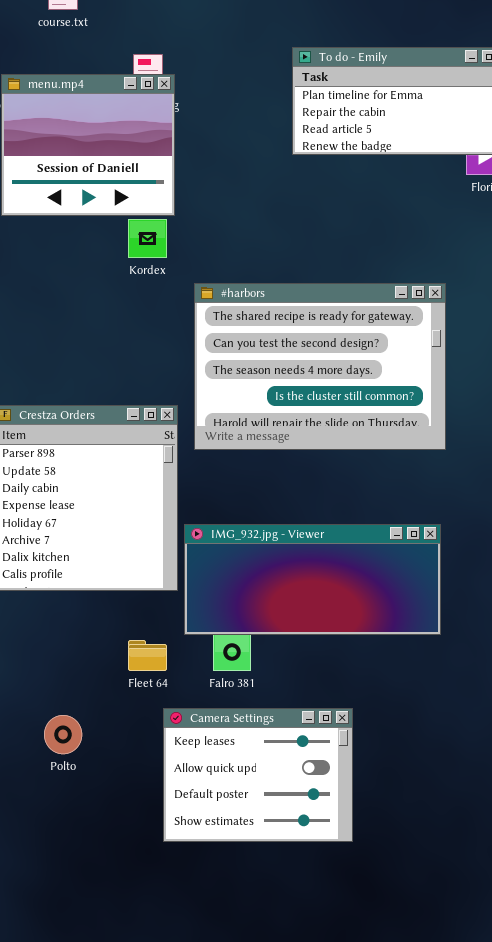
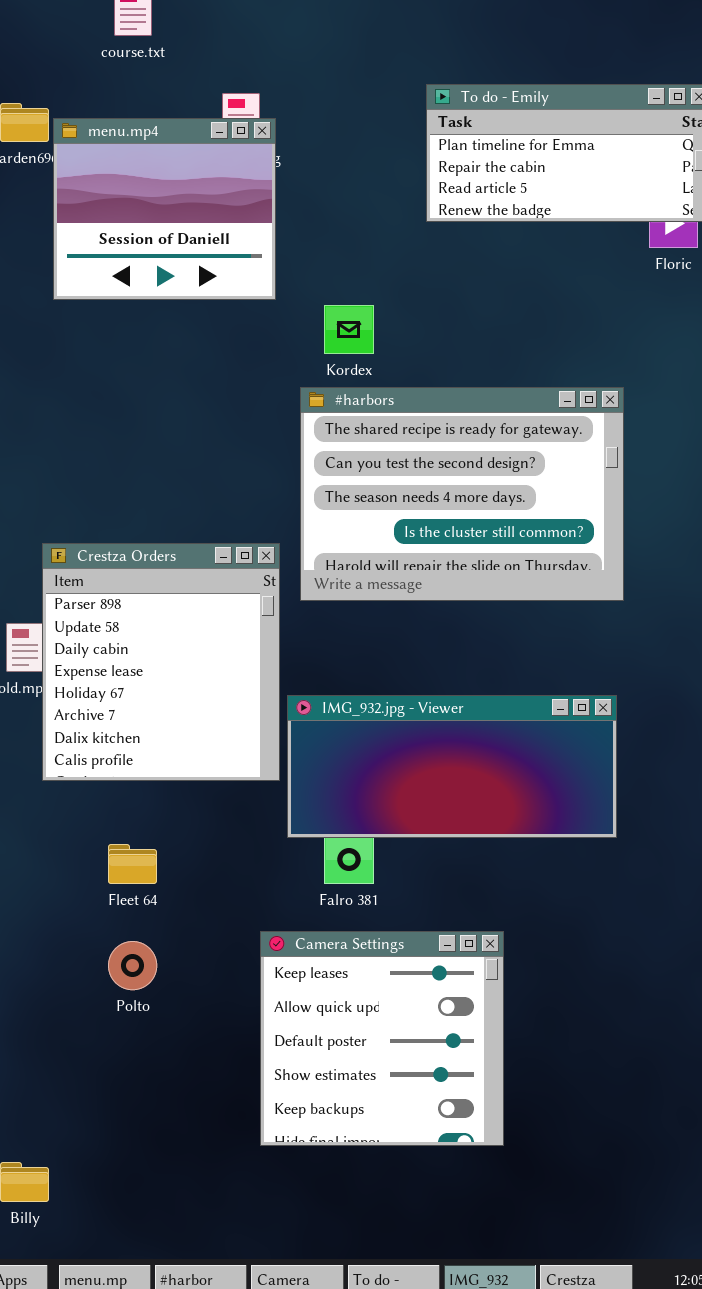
Kordex: [128,219,167,258] -> [324,305,374,354], moved
Fleet 64: [128,640,167,671] -> [108,844,157,884], moved
Camera Settings: [163,708,353,842] -> [260,931,504,1146], resized

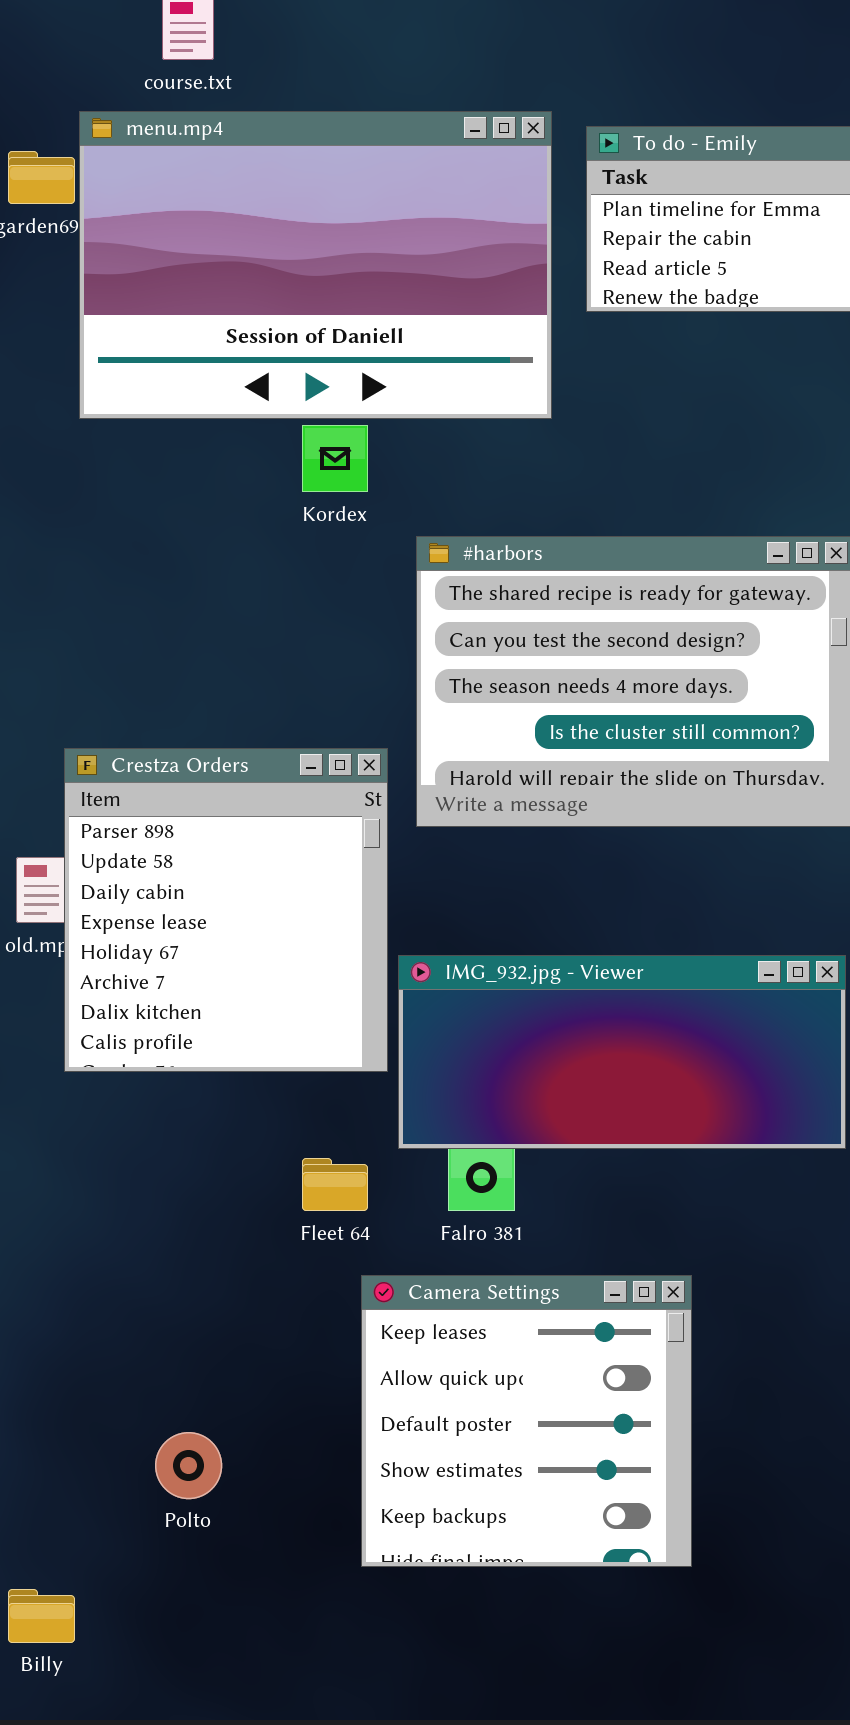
menu.mp4: [53,118,276,300] -> [79,111,552,419], resized
Kordex: [324,305,374,354] -> [302,425,368,492], moved
Fleet 64: [108,844,157,884] -> [302,1158,368,1211], moved
Polto: [108,941,157,990] -> [155,1432,222,1499], moved

